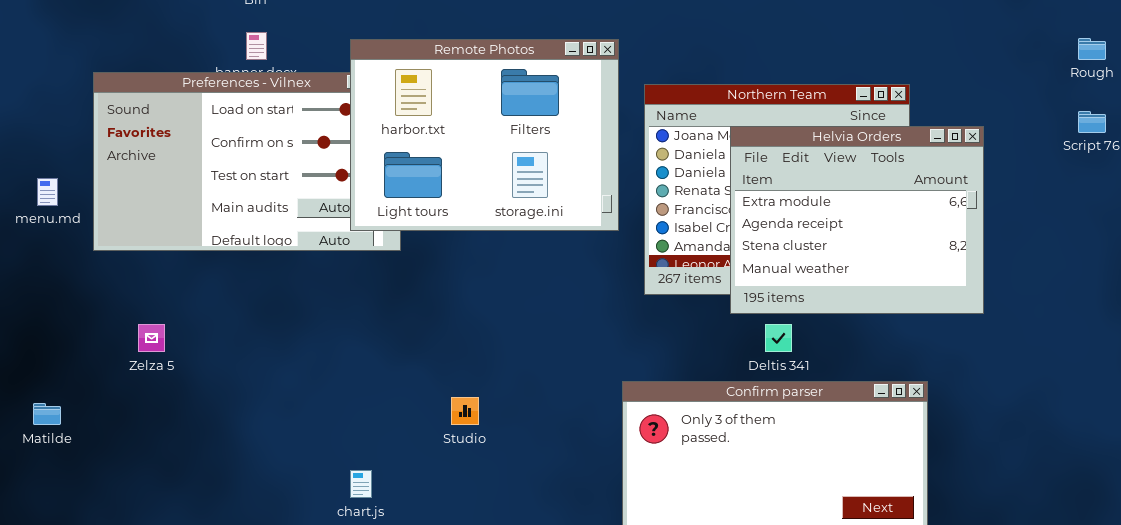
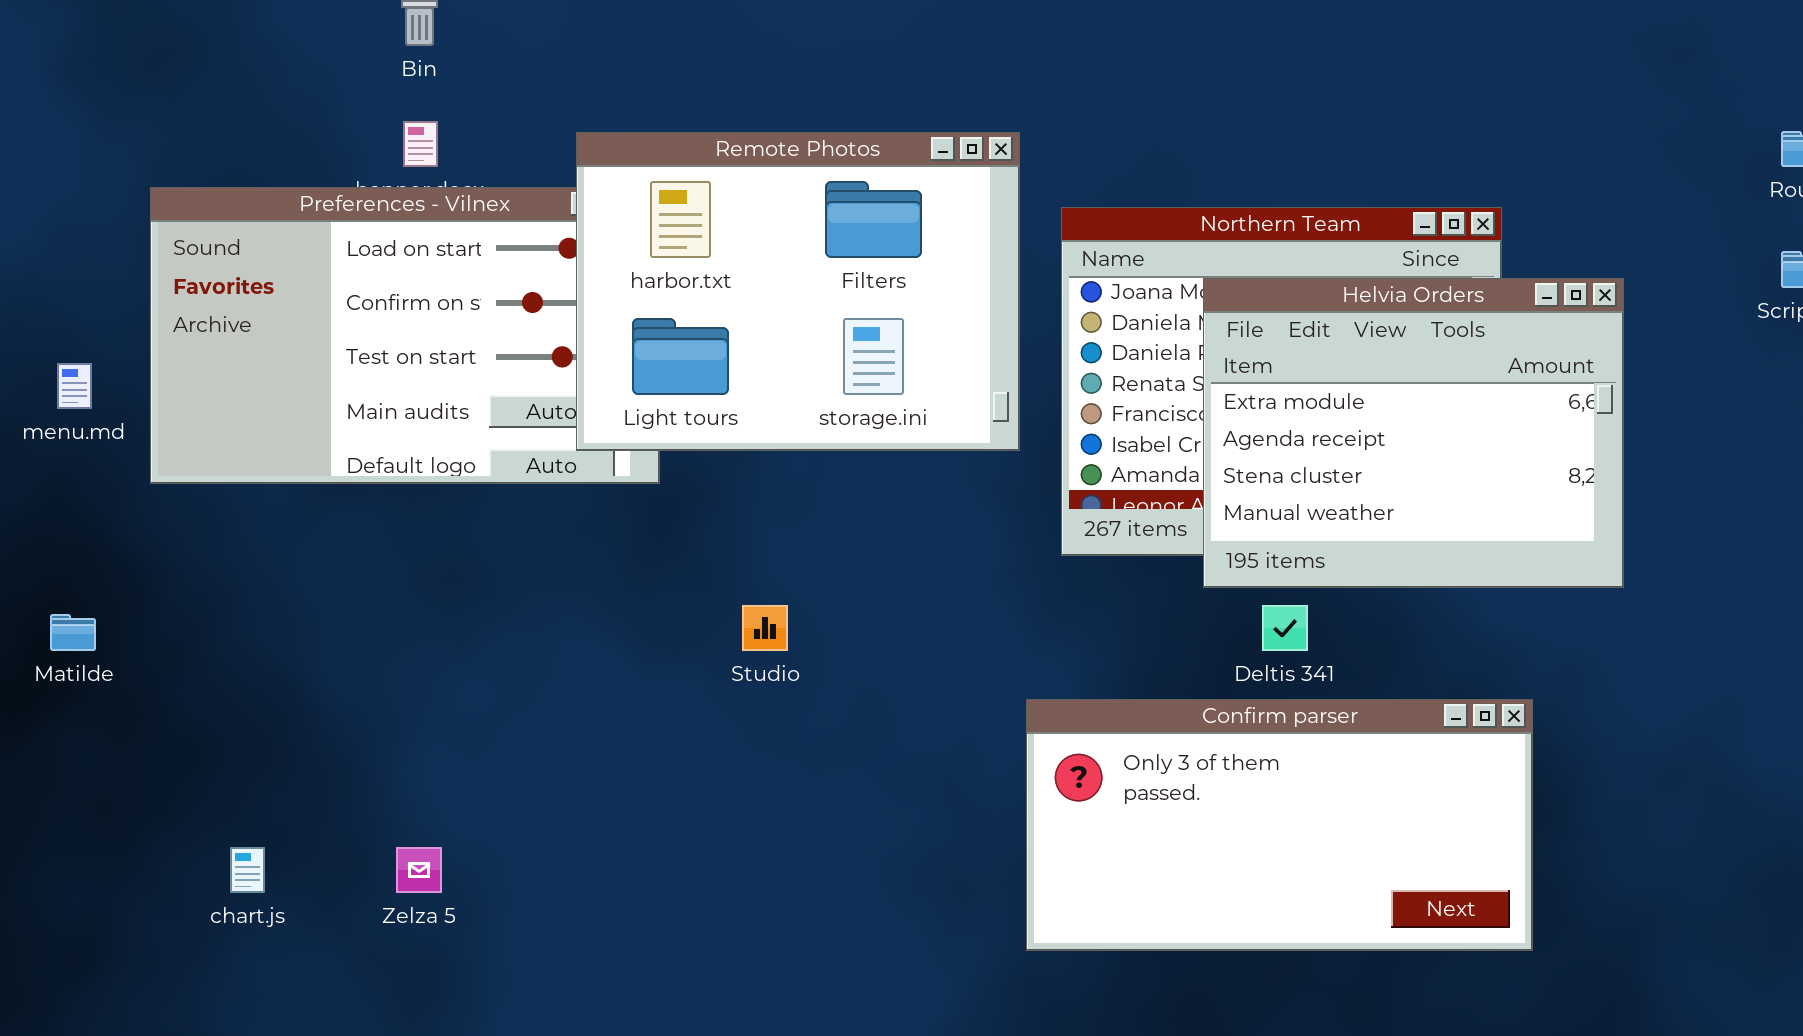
Zelza 5: [138,324,165,352] -> [396,847,442,893], moved
Studio: [451,397,479,425] -> [742,605,788,651], moved
Matilde: [33,403,61,425] -> [50,614,96,651], moved
chart.js: [350,470,372,498] -> [230,847,265,893], moved

